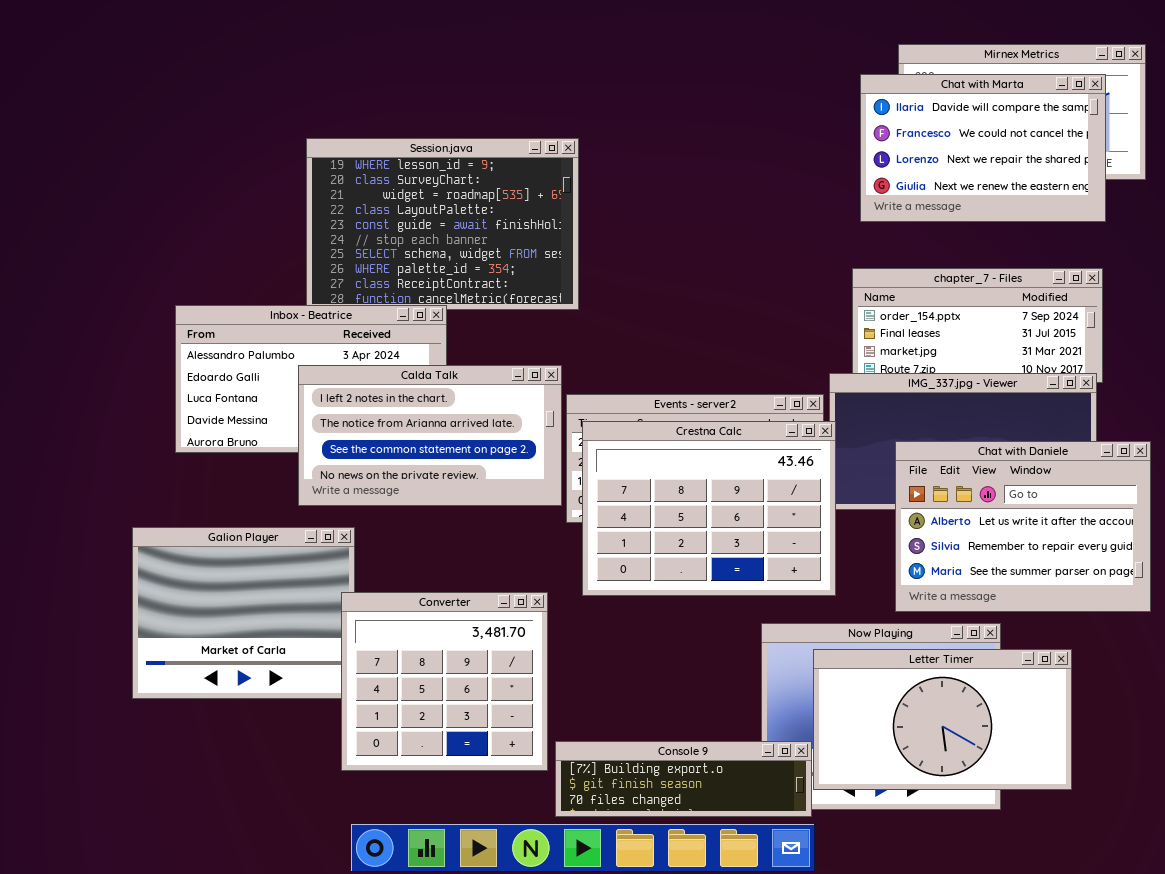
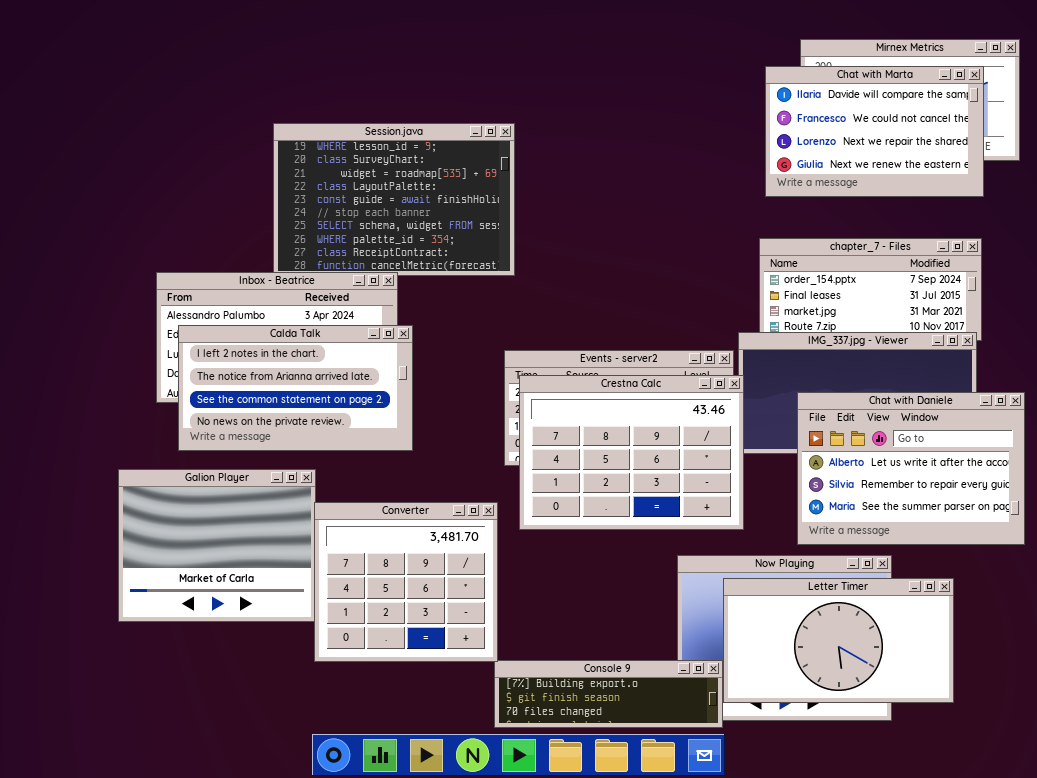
Calda Talk: [298,365,562,506] -> [178,325,413,451], moved
Converter: [341,592,548,771] -> [314,502,498,662], moved

